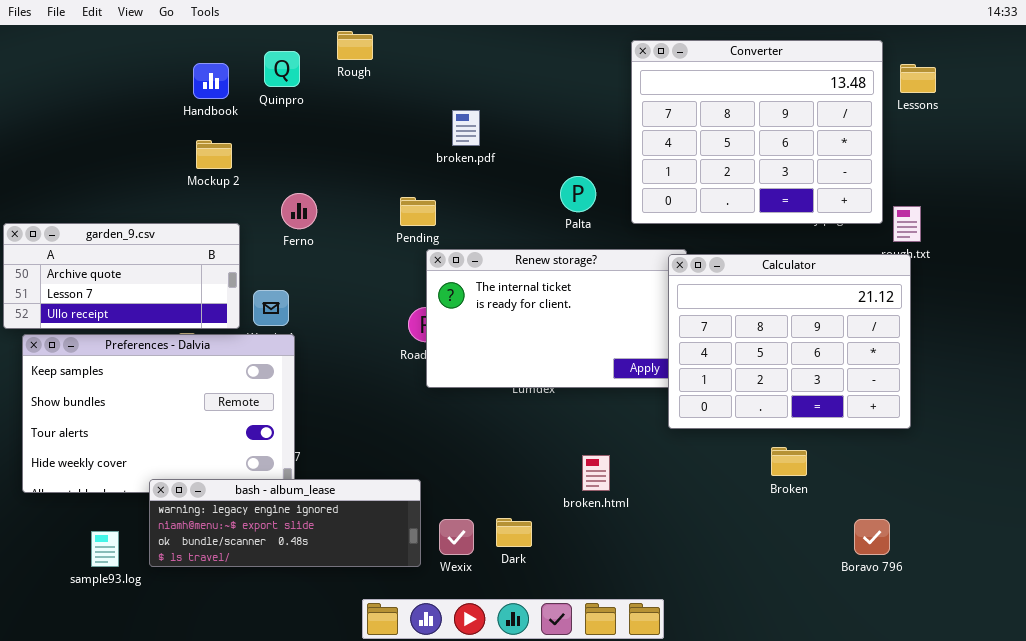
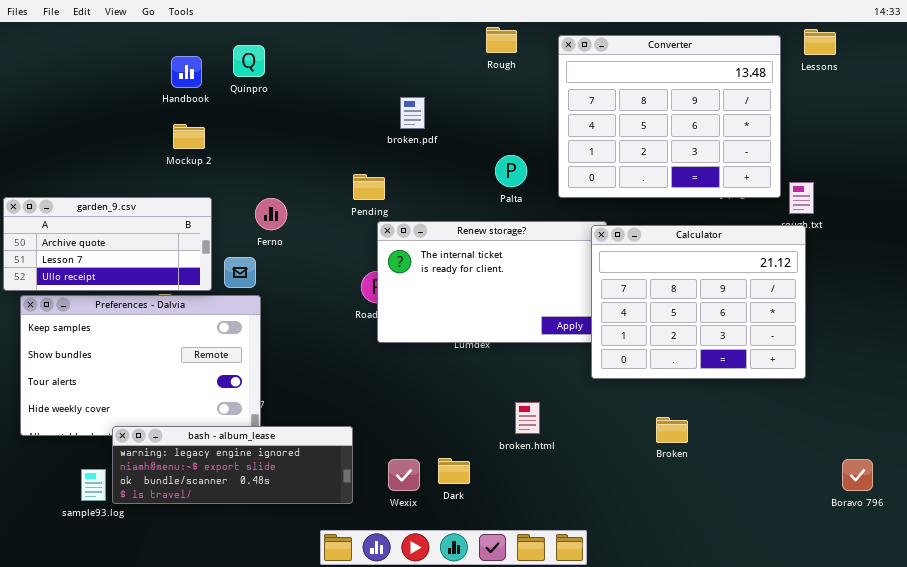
Rough: [337,31,373,60] -> [486,27,517,53], moved
Lessons: [900,64,936,93] -> [804,29,836,55], moved
Ferno: [281,193,317,229] -> [255,198,287,230], moved
Broken: [771,447,807,476] -> [656,417,688,443], moved
bash - album_lease: [149,479,421,567] -> [112,426,353,504], moved
Boravo 796: [854,519,890,555] -> [842,459,873,491], moved

